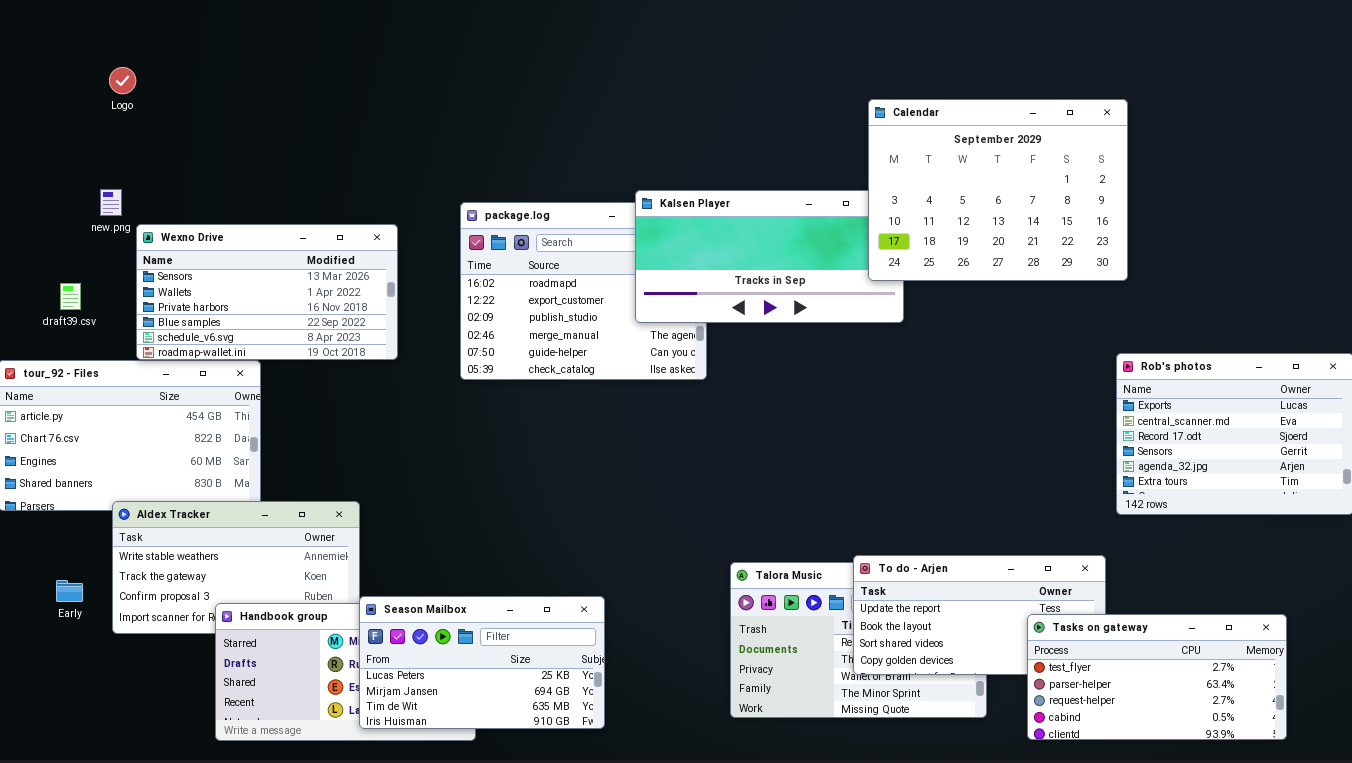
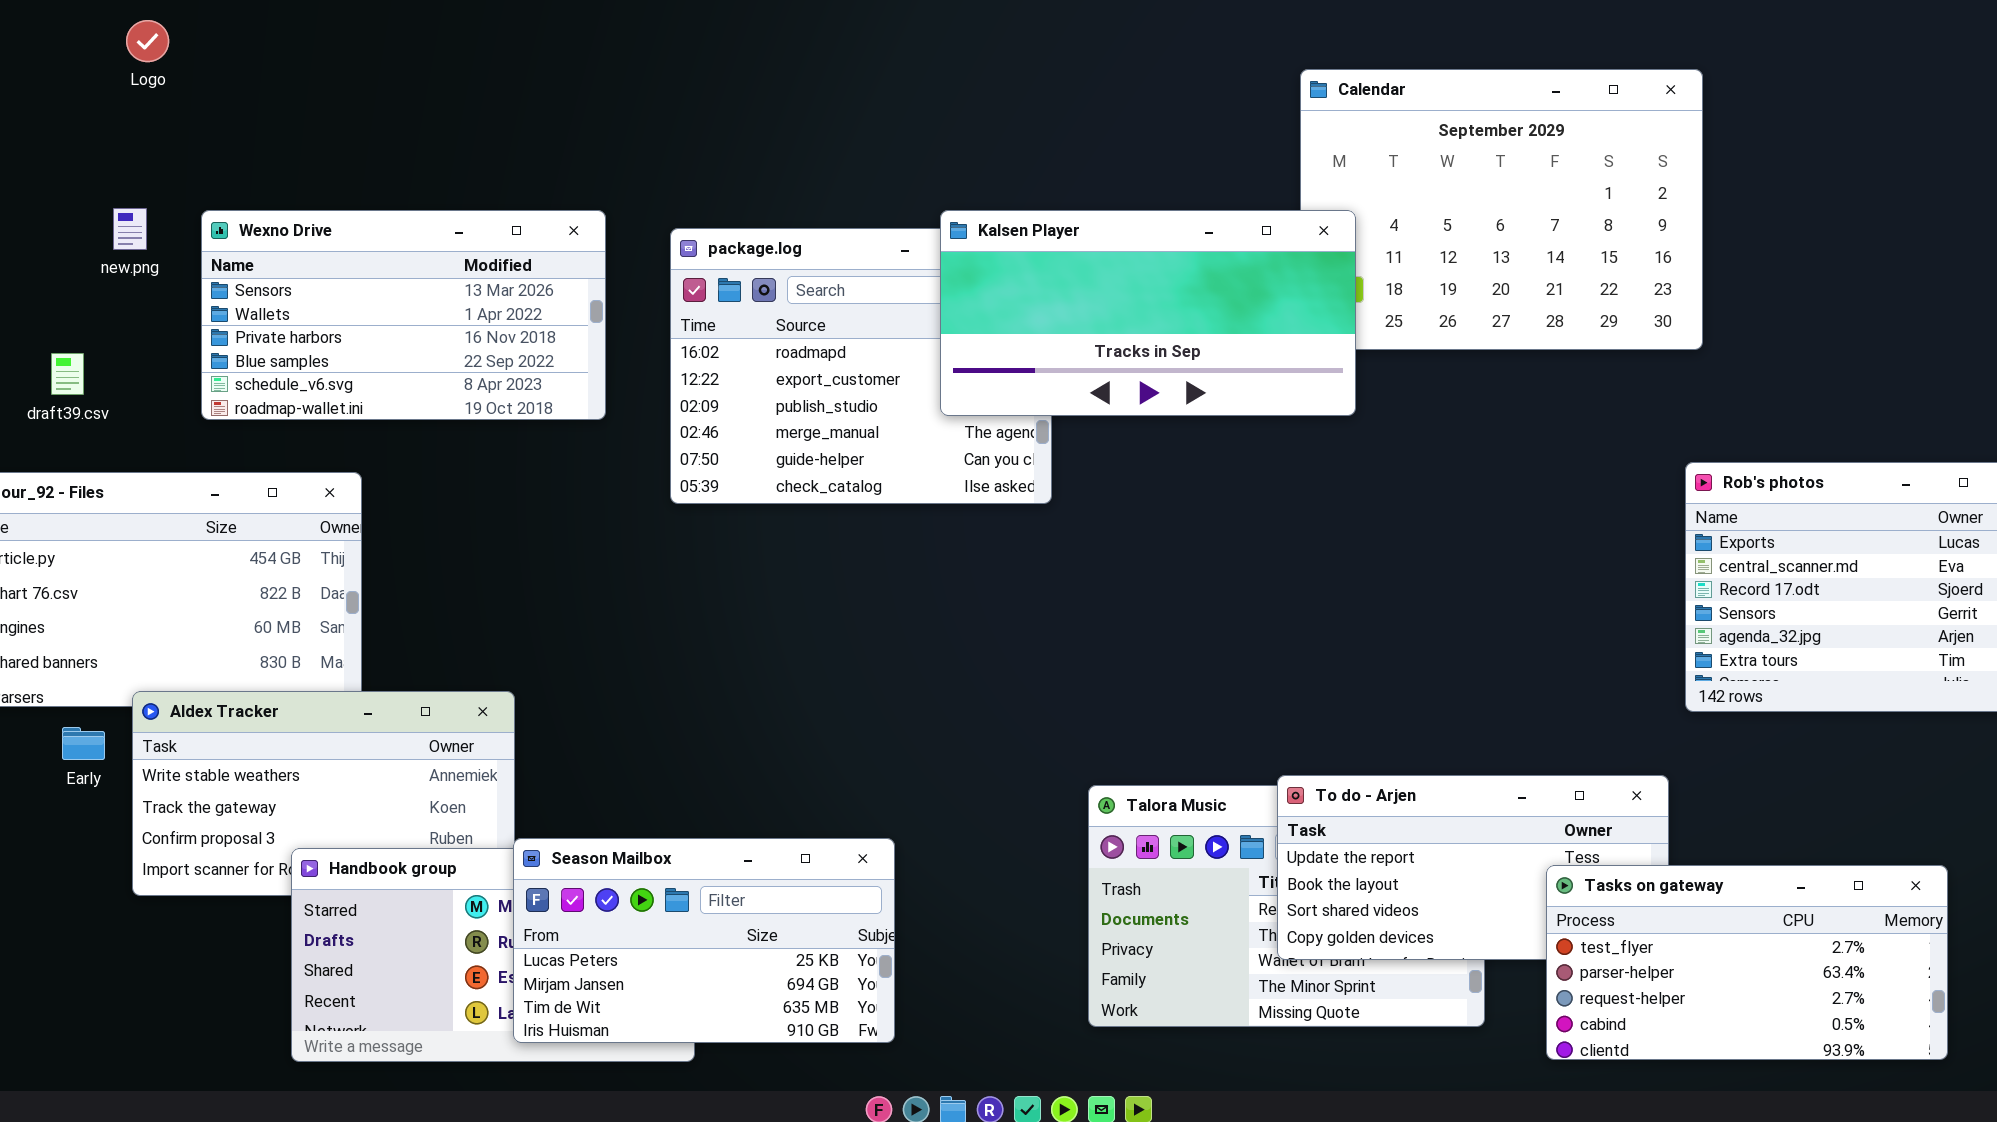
Kalsen Player: [635,190,904,323] -> [940,210,1356,416], raised
Wexno Drive: [136,224,398,360] -> [201,210,606,420], moved
Early: [56,580,83,602] -> [62,727,105,760], moved

